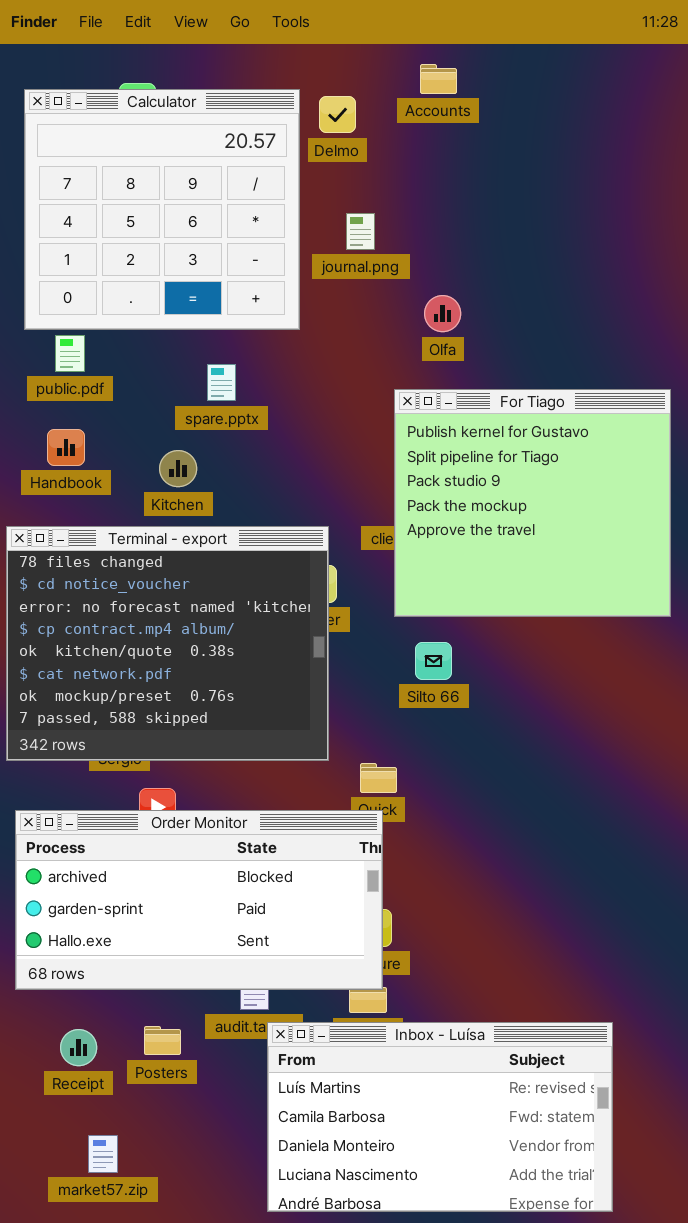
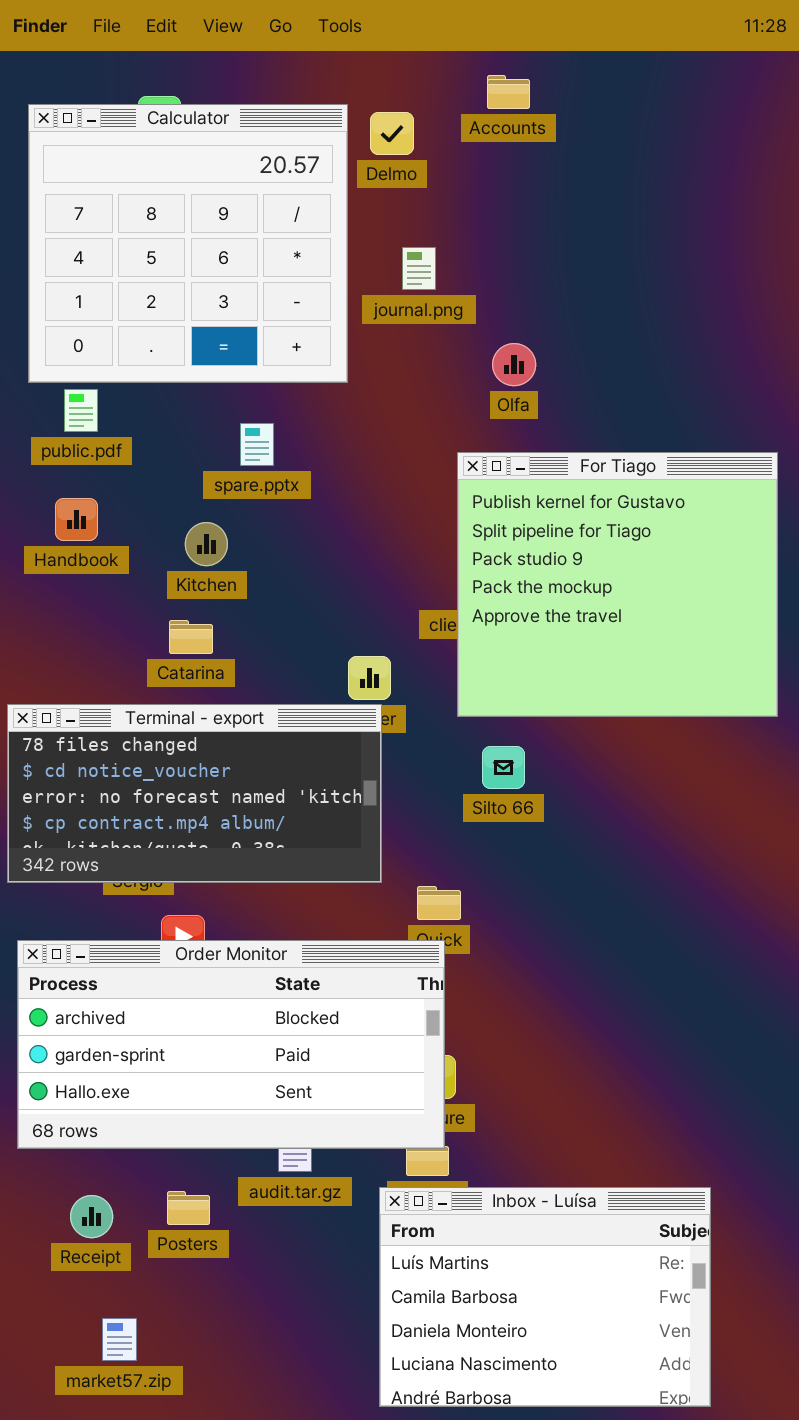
Terminal - export: [6,526,329,761] -> [7,704,382,883], resized
Inbox - Luísa: [267,1022,613,1212] -> [379,1187,711,1407], resized

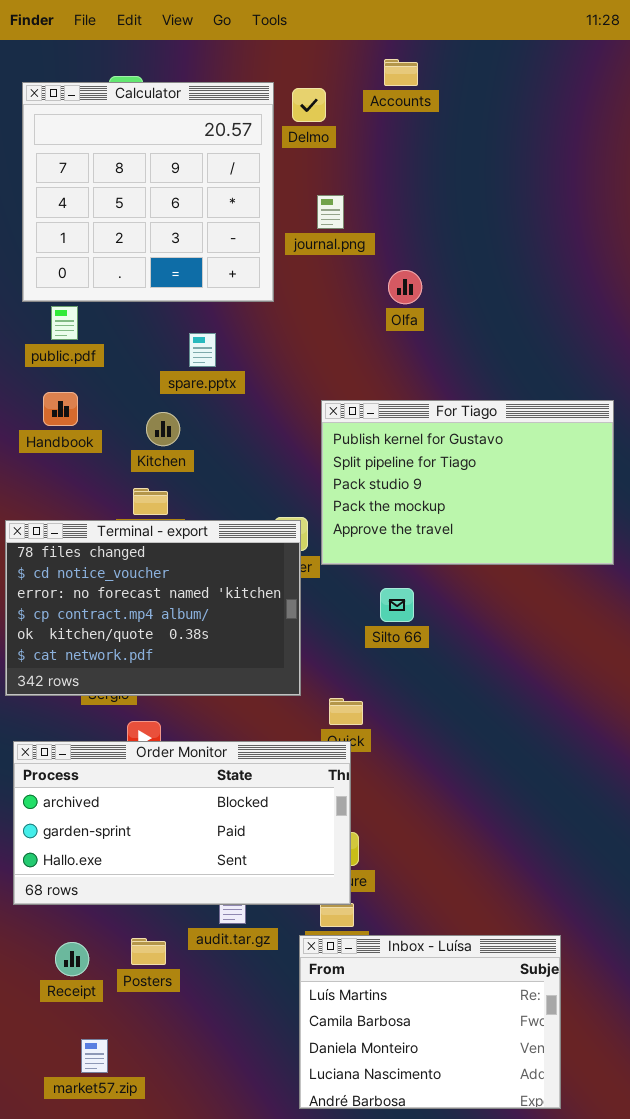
For Tiago: [457,452,778,717] -> [321,400,614,565], resized
Terminal - export: [7,704,382,883] -> [5,520,301,696], resized

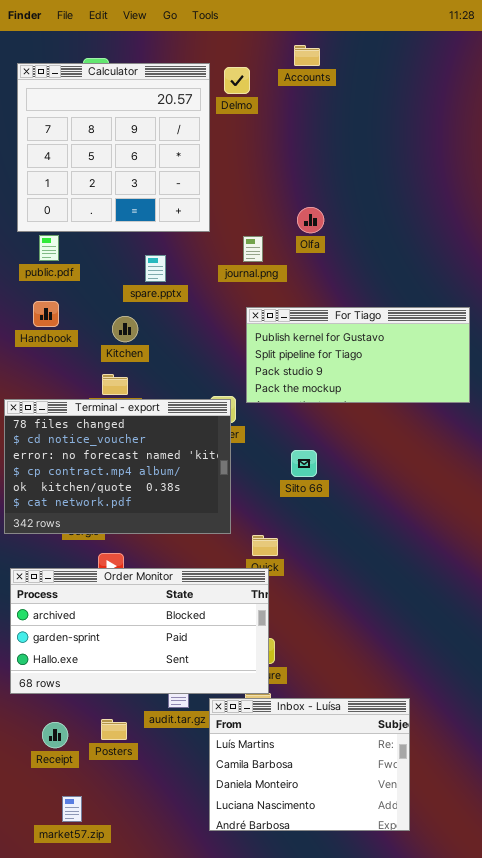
journal.png: [317,195,344,229] -> [243,236,263,262], moved
For Tiago: [321,400,614,565] -> [246,307,470,403], resized
Inbox - Luísa: [299,935,561,1109] -> [209,698,410,831], moved

